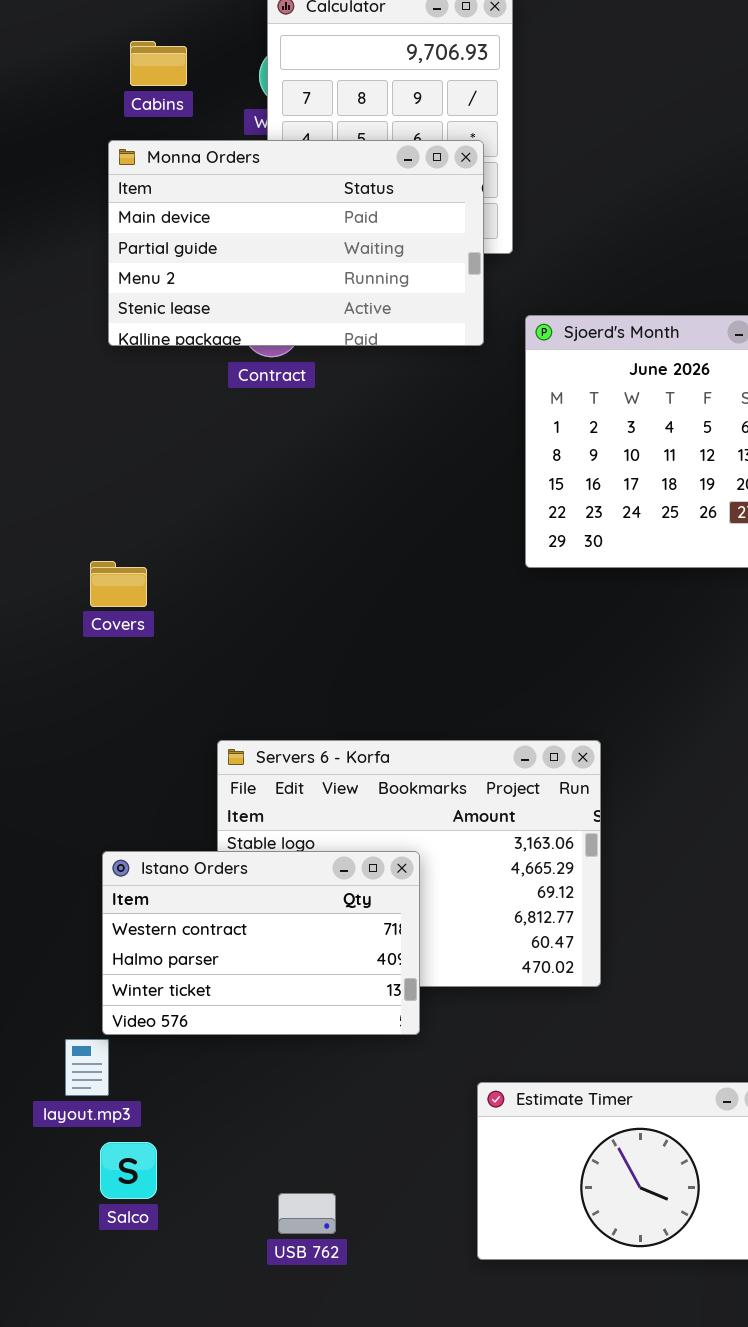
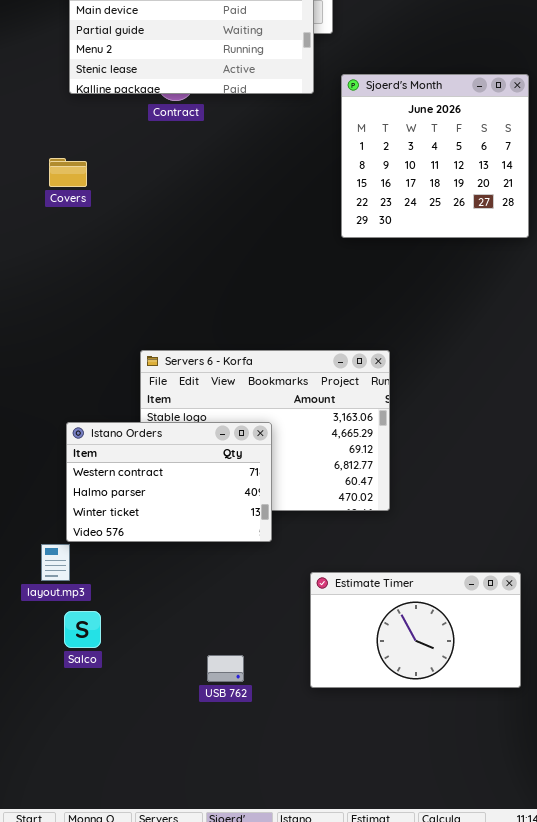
Covers: [90,561,147,607] -> [49,158,87,187], moved
USB 762: [278,1193,336,1234] -> [207,655,244,682], moved

